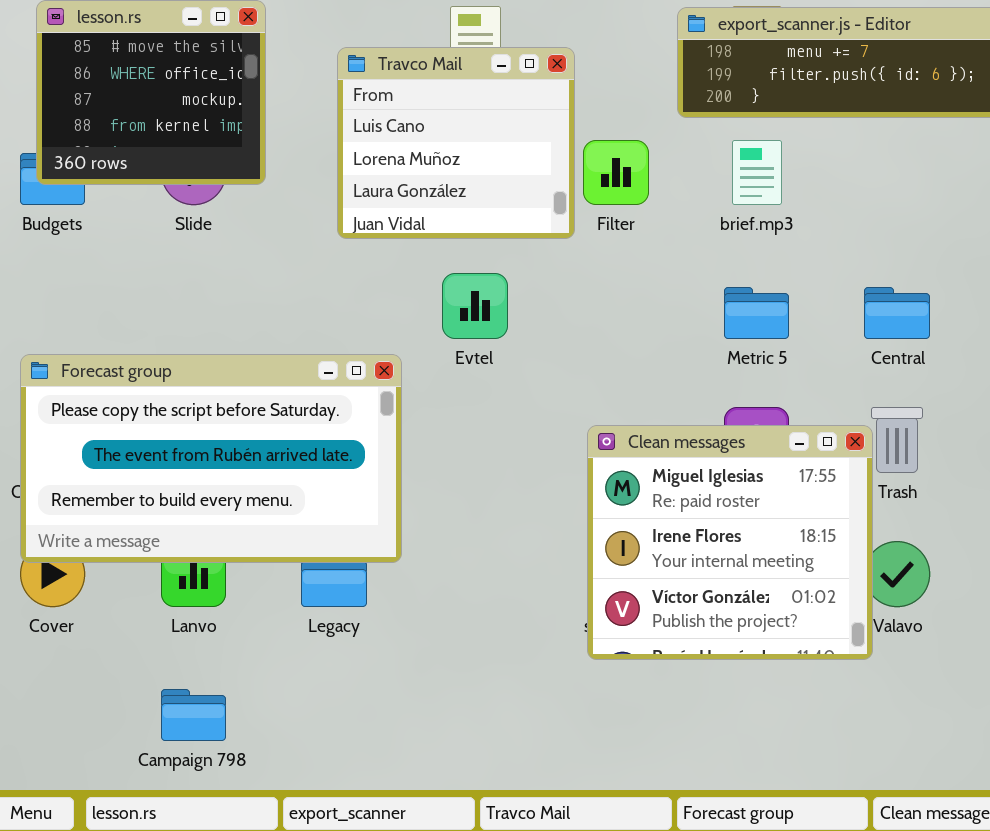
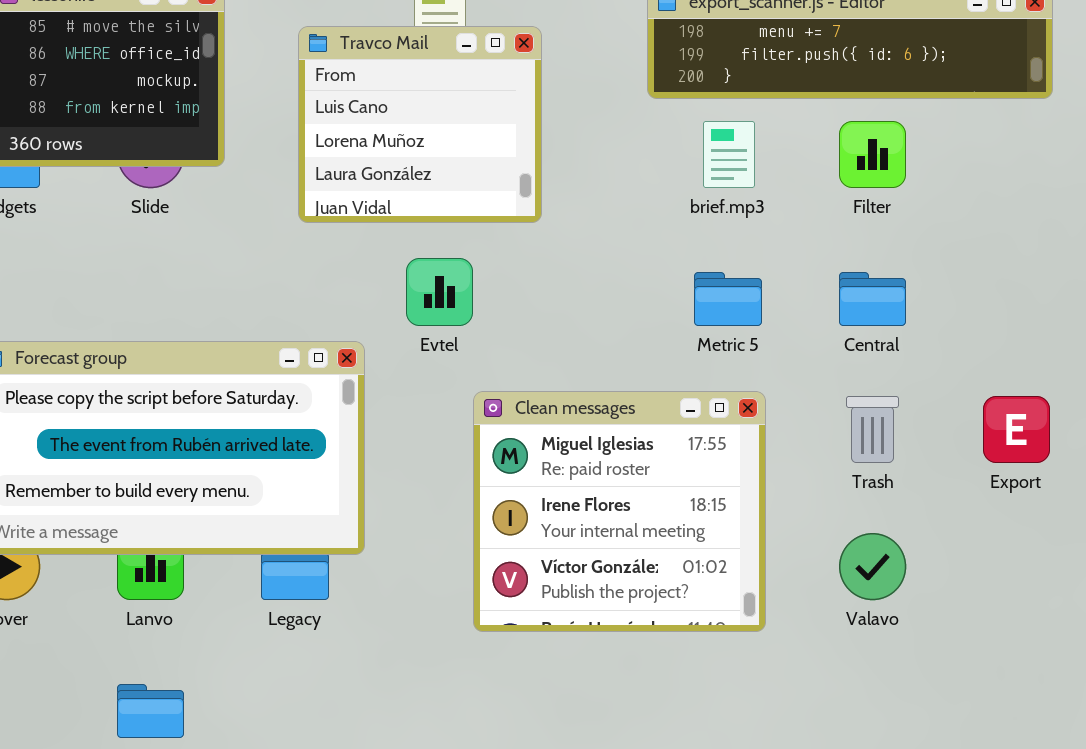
Filter: [583,140,649,205] -> [839,121,906,188], moved
Clean messages: [587,425,873,660] -> [473,391,766,632], moved

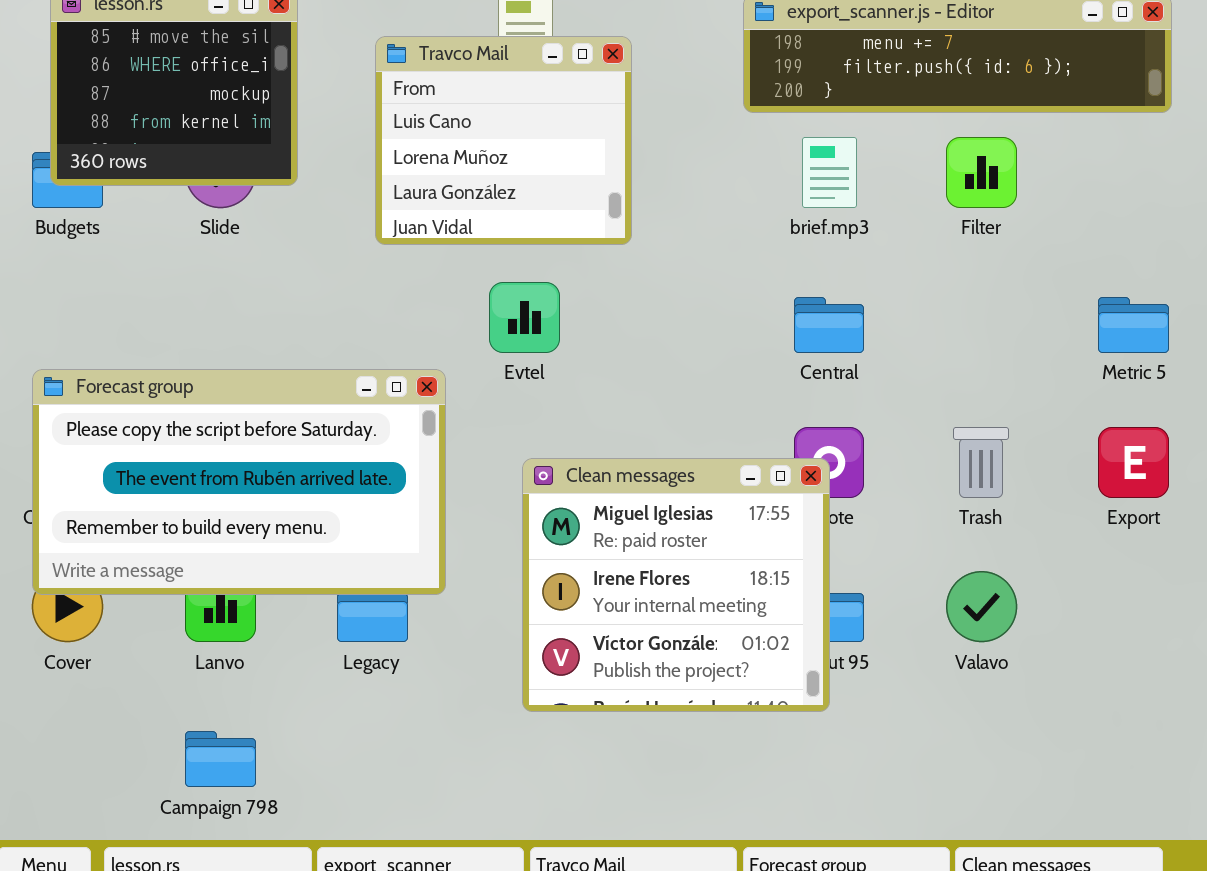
Metric 5: [694,272,762,326] -> [1098,297,1169,353], moved
Central: [839,272,906,326] -> [794,297,864,353], moved
Clean messages: [473,391,766,632] -> [522,458,830,712], moved

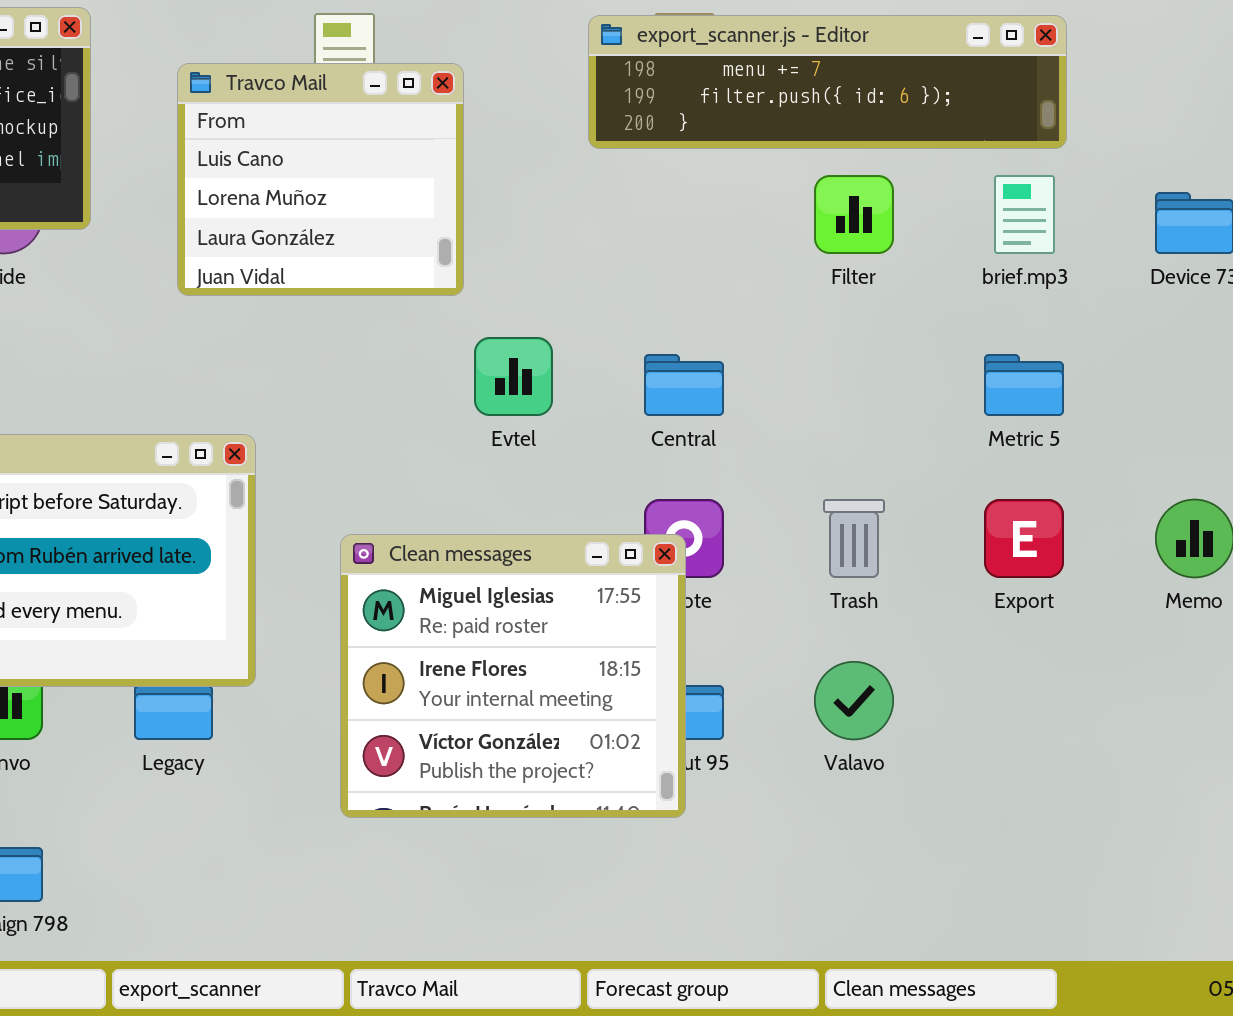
brief.mp3: [802,137,857,208] -> [994,175,1055,254], moved
Evtel: [489,282,560,353] -> [474,337,553,416], moved

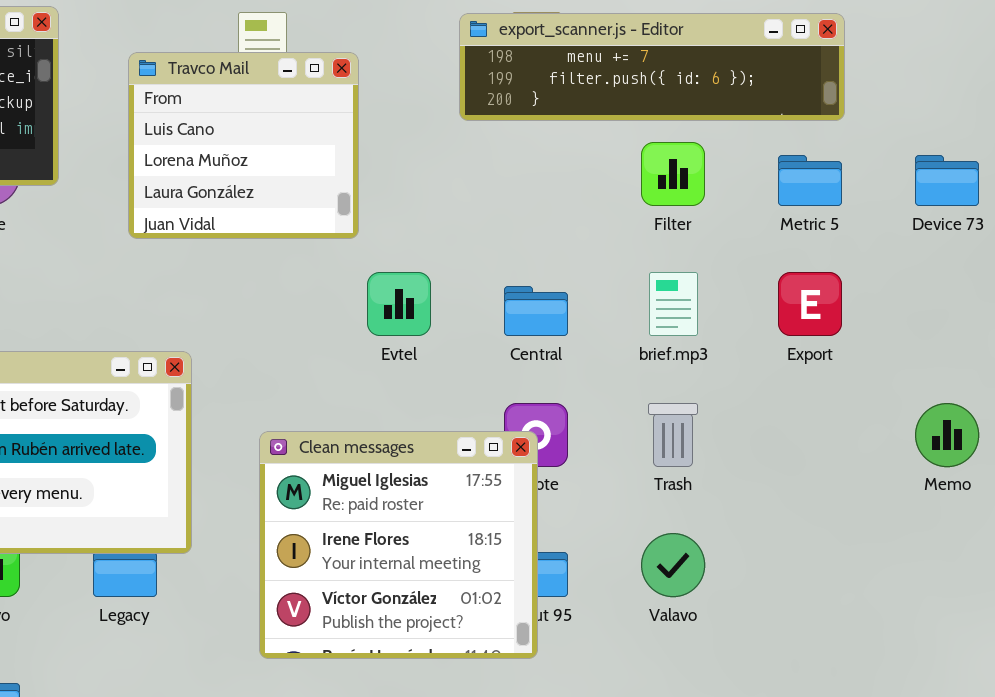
brief.mp3: [994,175,1055,254] -> [649,272,698,336], moved
Metric 5: [984,354,1064,416] -> [778,155,842,206], moved
Export: [984,499,1064,578] -> [778,272,842,336], moved

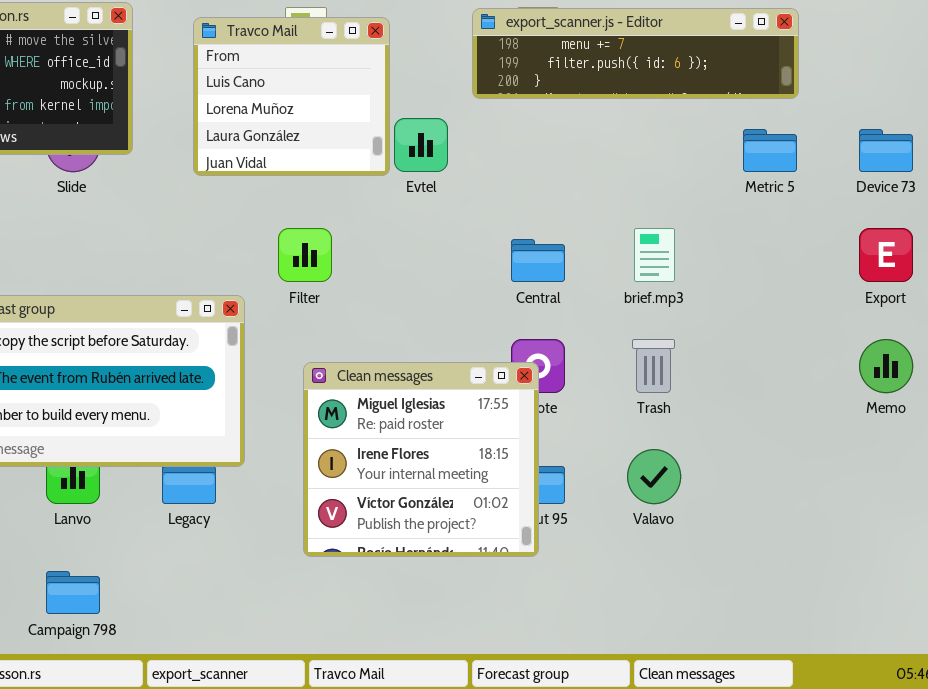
Travco Mail: [128,52,359,239] -> [193,17,390,176], moved
Filter: [641,142,705,206] -> [278,228,332,282], moved
Evtel: [367,272,431,336] -> [394,118,448,172], moved
Export: [778,272,842,336] -> [859,228,913,282], moved

